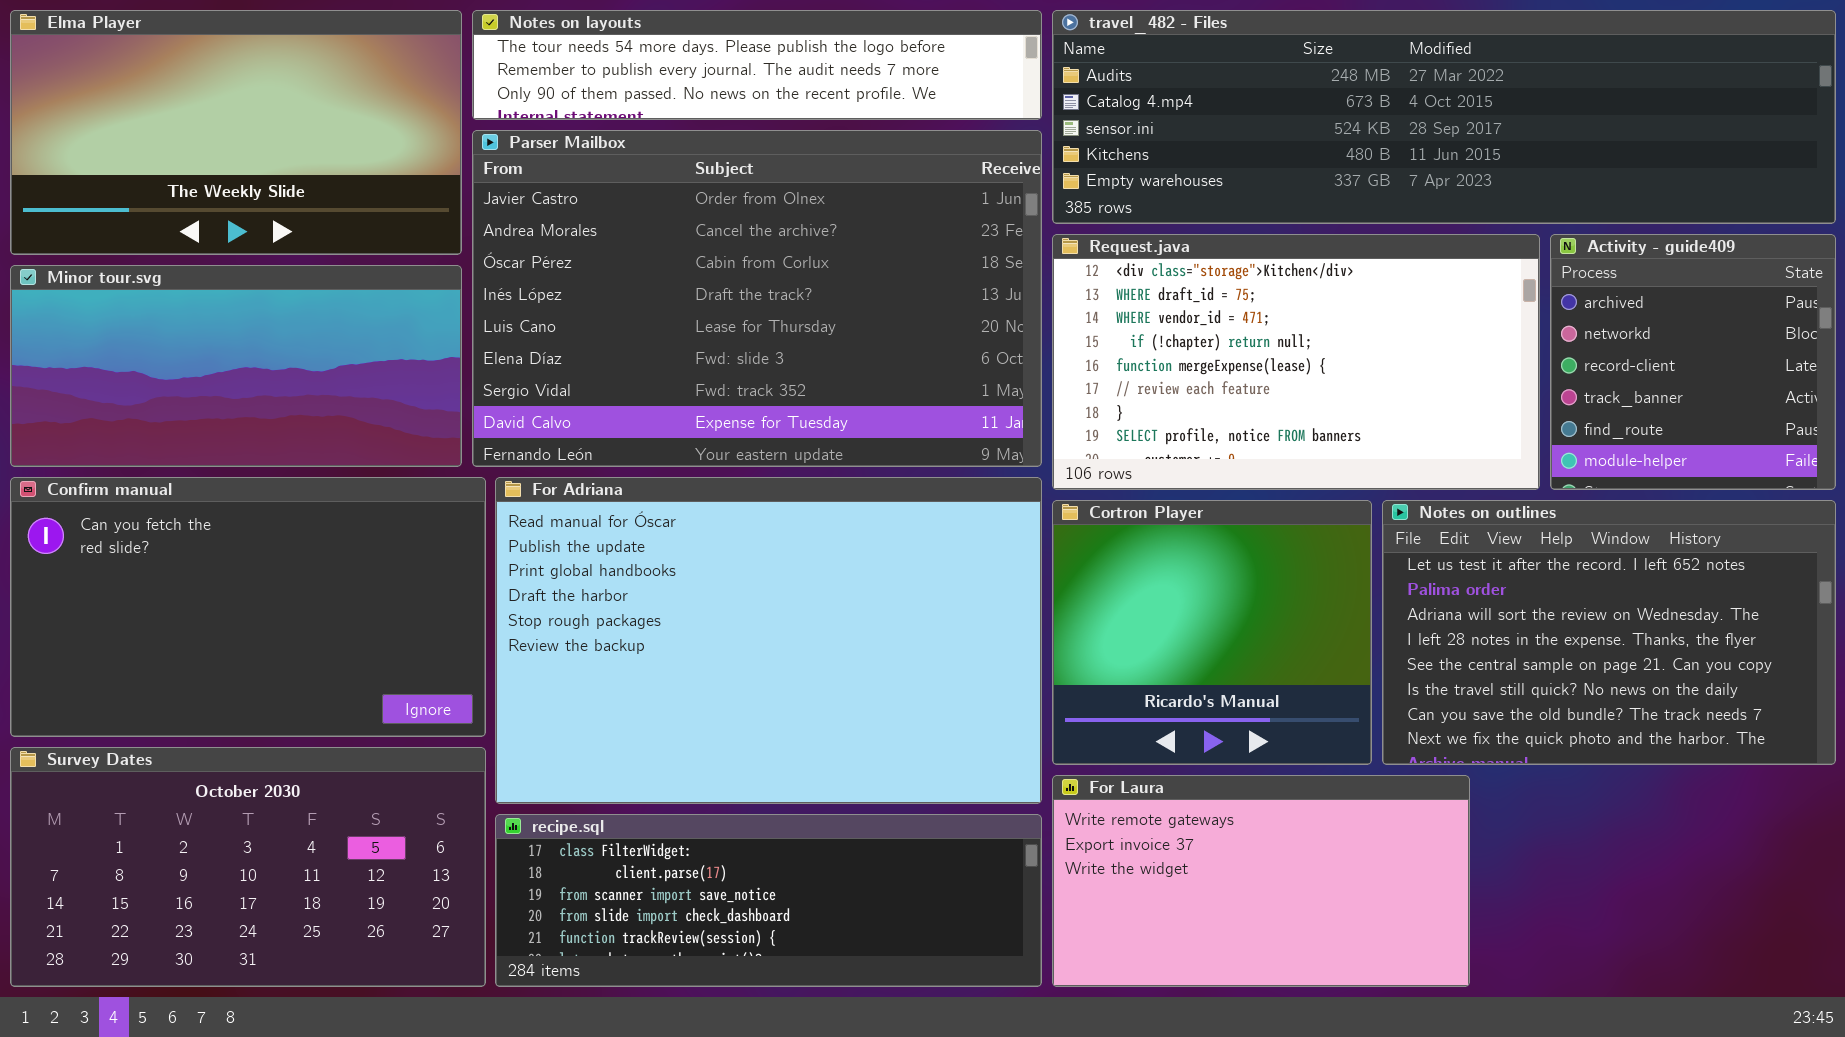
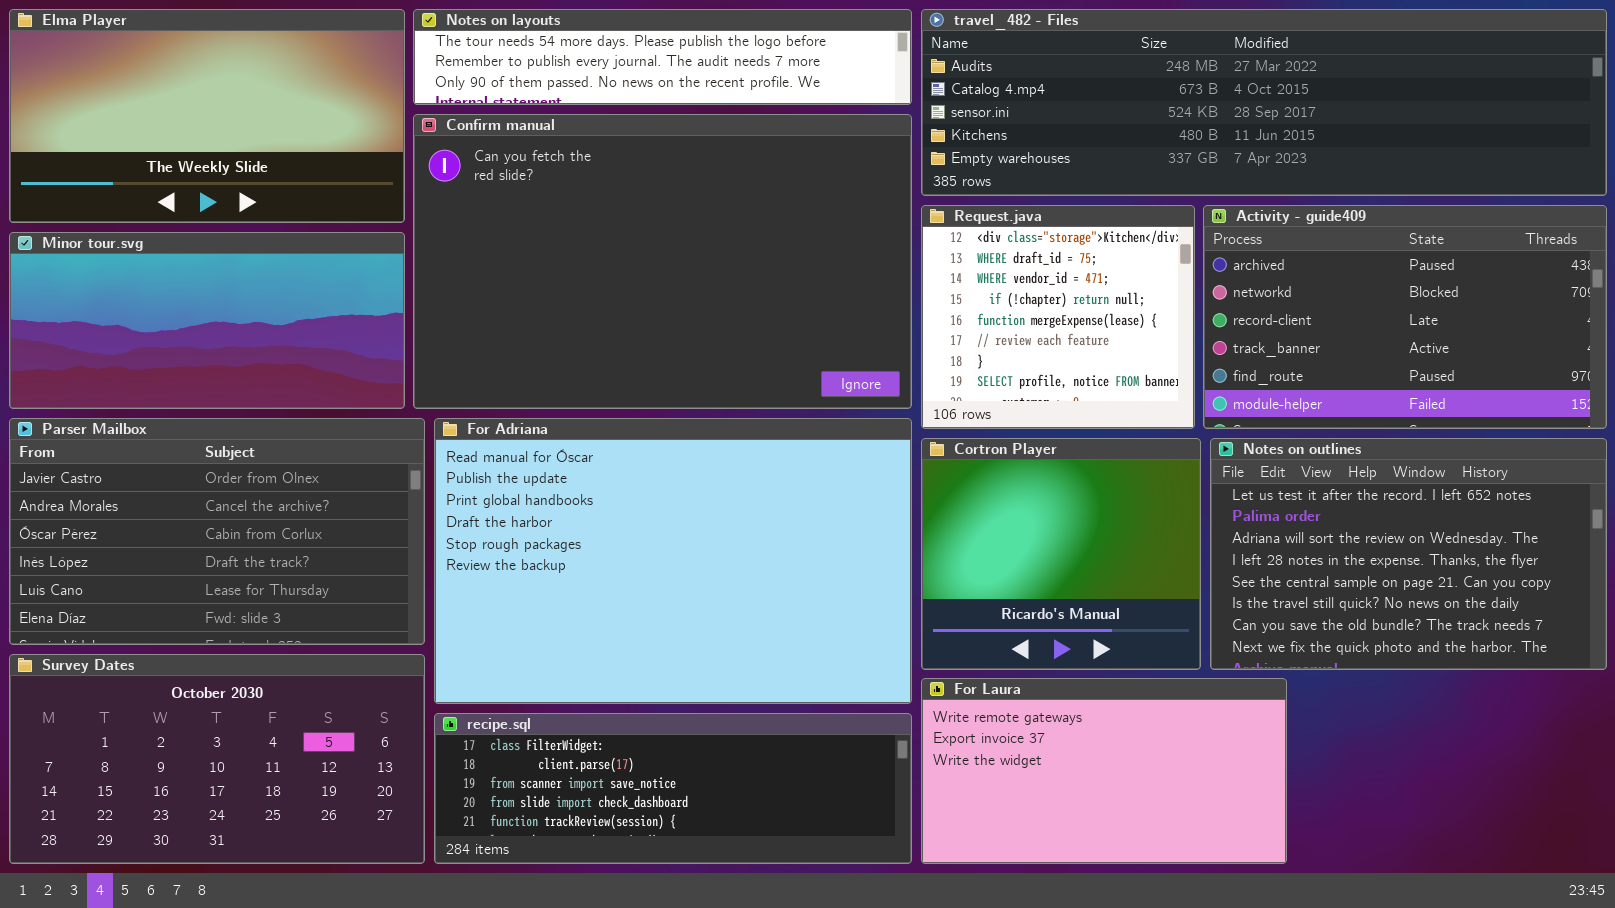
Parser Mailbox: [472,130,1042,467] -> [9,418,425,645], moved, resized
Request.java: [1052,234,1540,490] -> [921,205,1195,429], resized
Activity - guide409: [1550,234,1836,490] -> [1203,205,1607,429], resized
Confirm manual: [10,477,486,737] -> [413,114,912,409], moved, resized

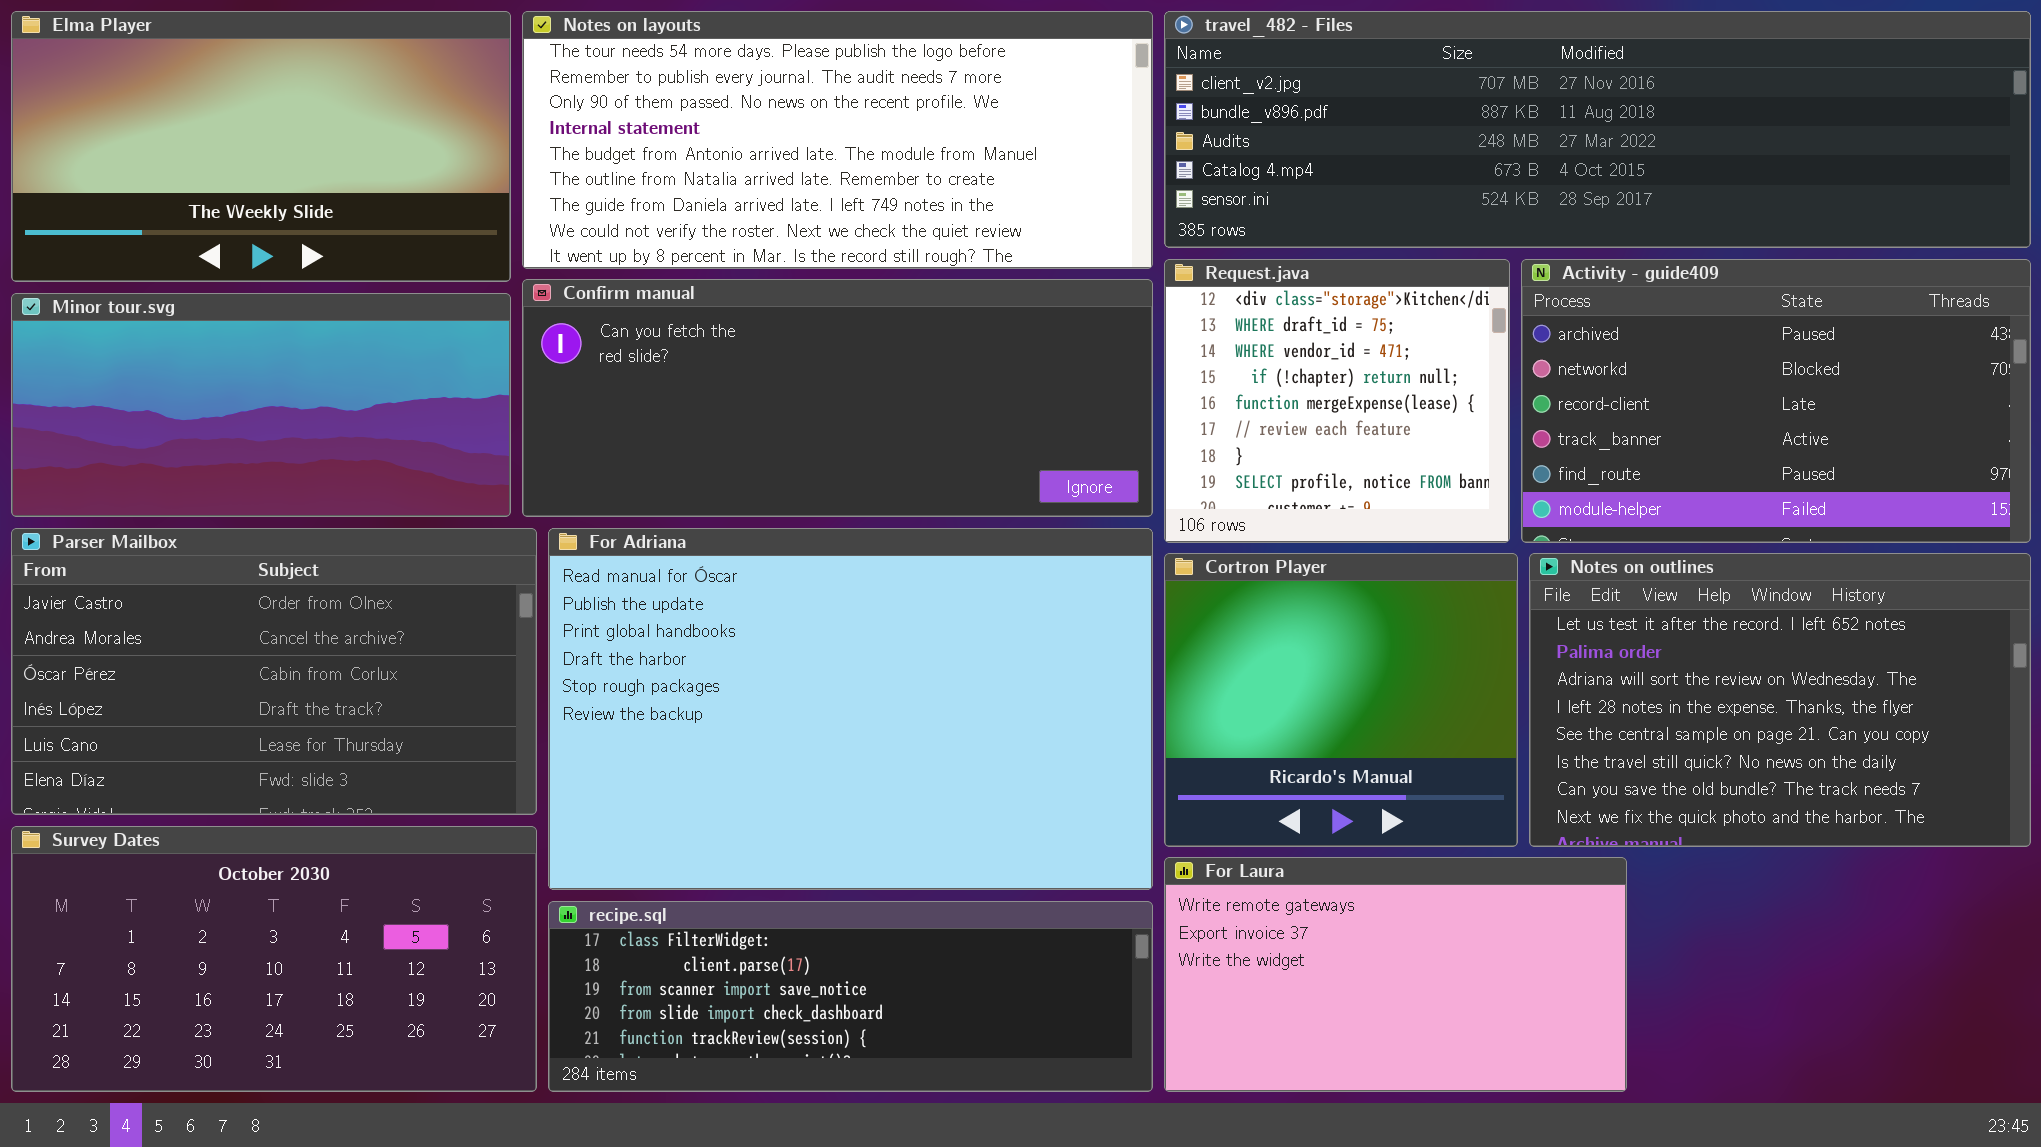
Notes on layouts: [413,9,912,105] -> [522,11,1153,269], resized
travel_482 - Files: [921,9,1607,196] -> [1164,11,2031,248], scrolled up 2 rows
Confirm manual: [413,114,912,409] -> [522,279,1153,517], resized

